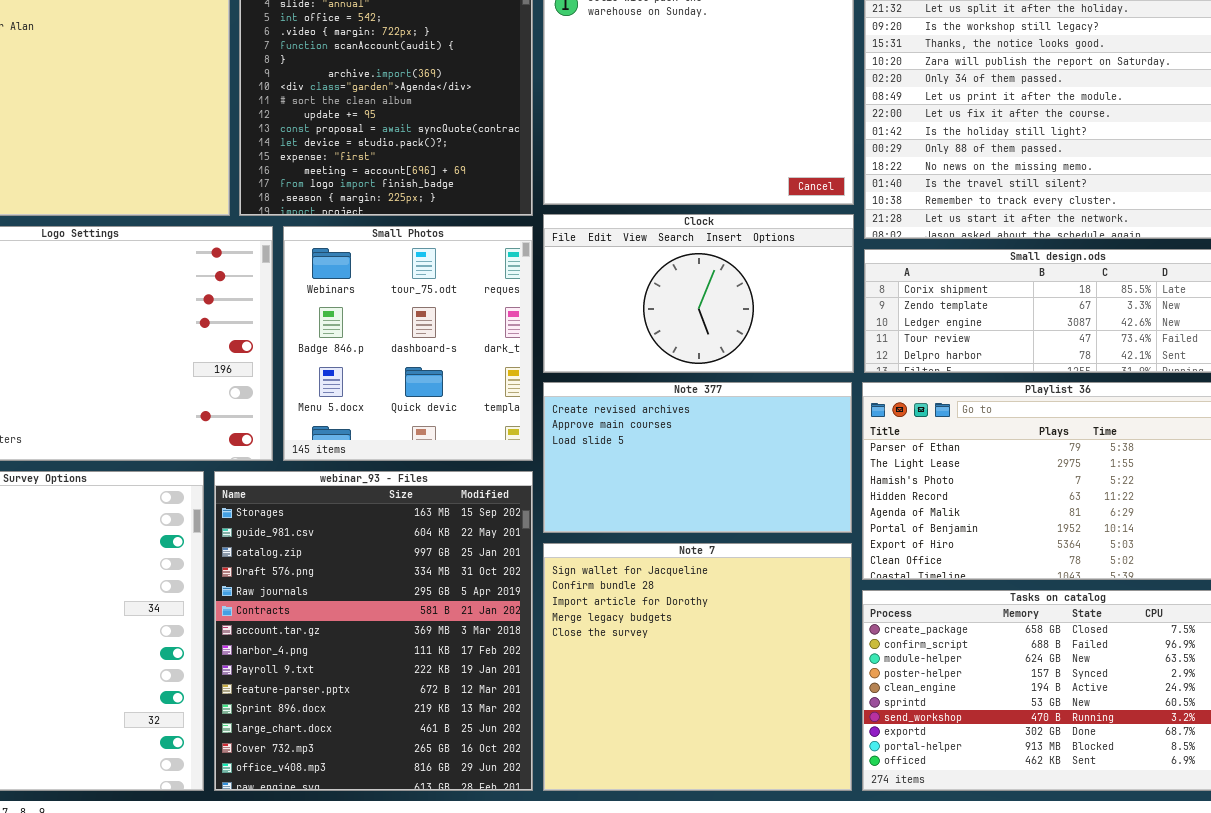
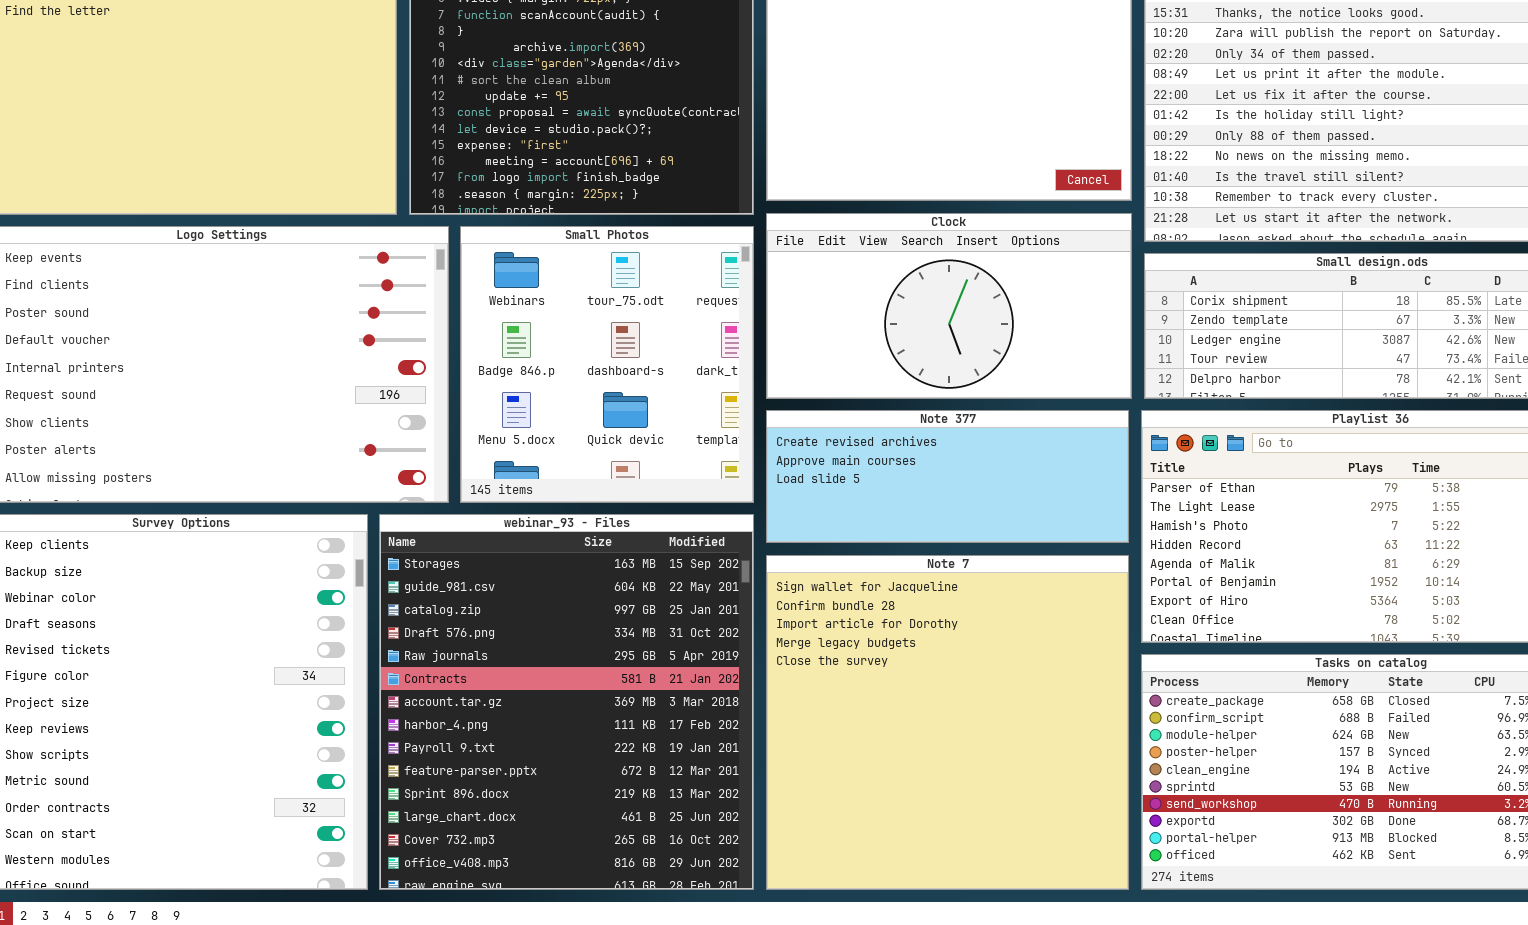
Note 377: [543,382,852,533] -> [766,410,1129,543], resized
Note 7: [543,543,852,791] -> [766,555,1129,890], resized

